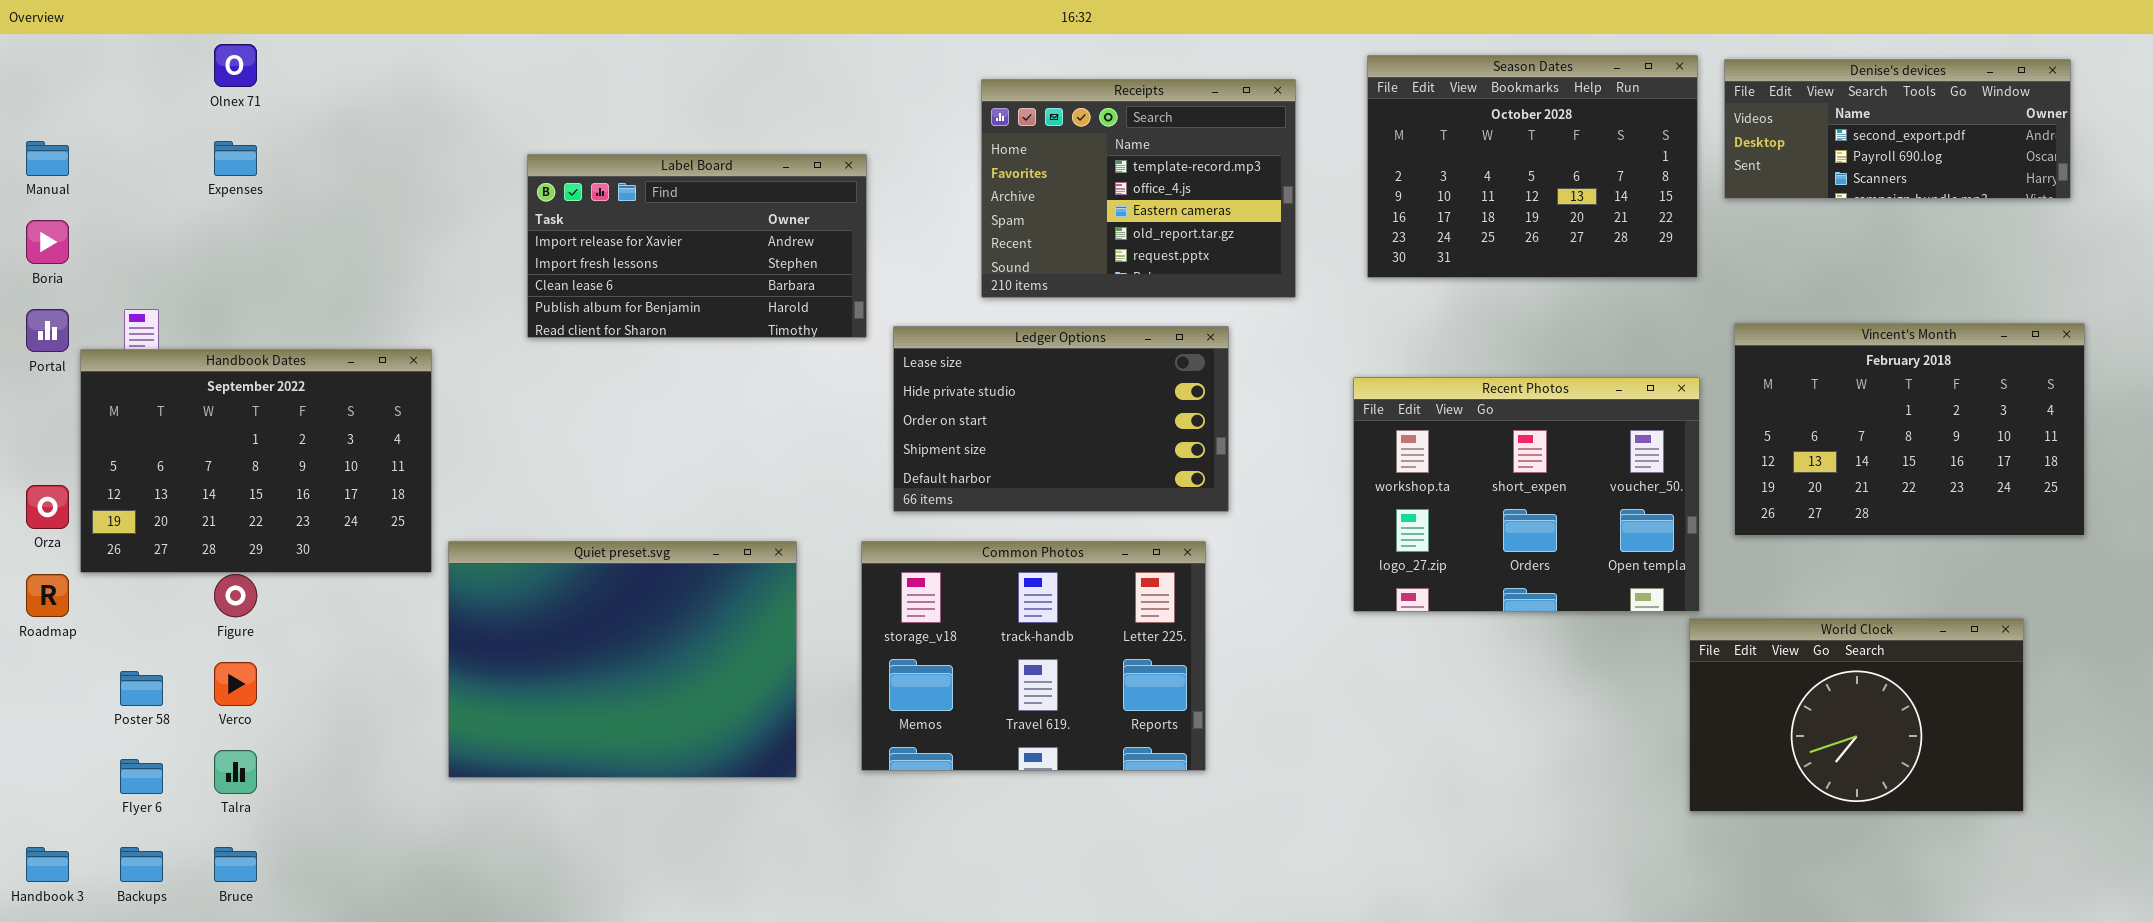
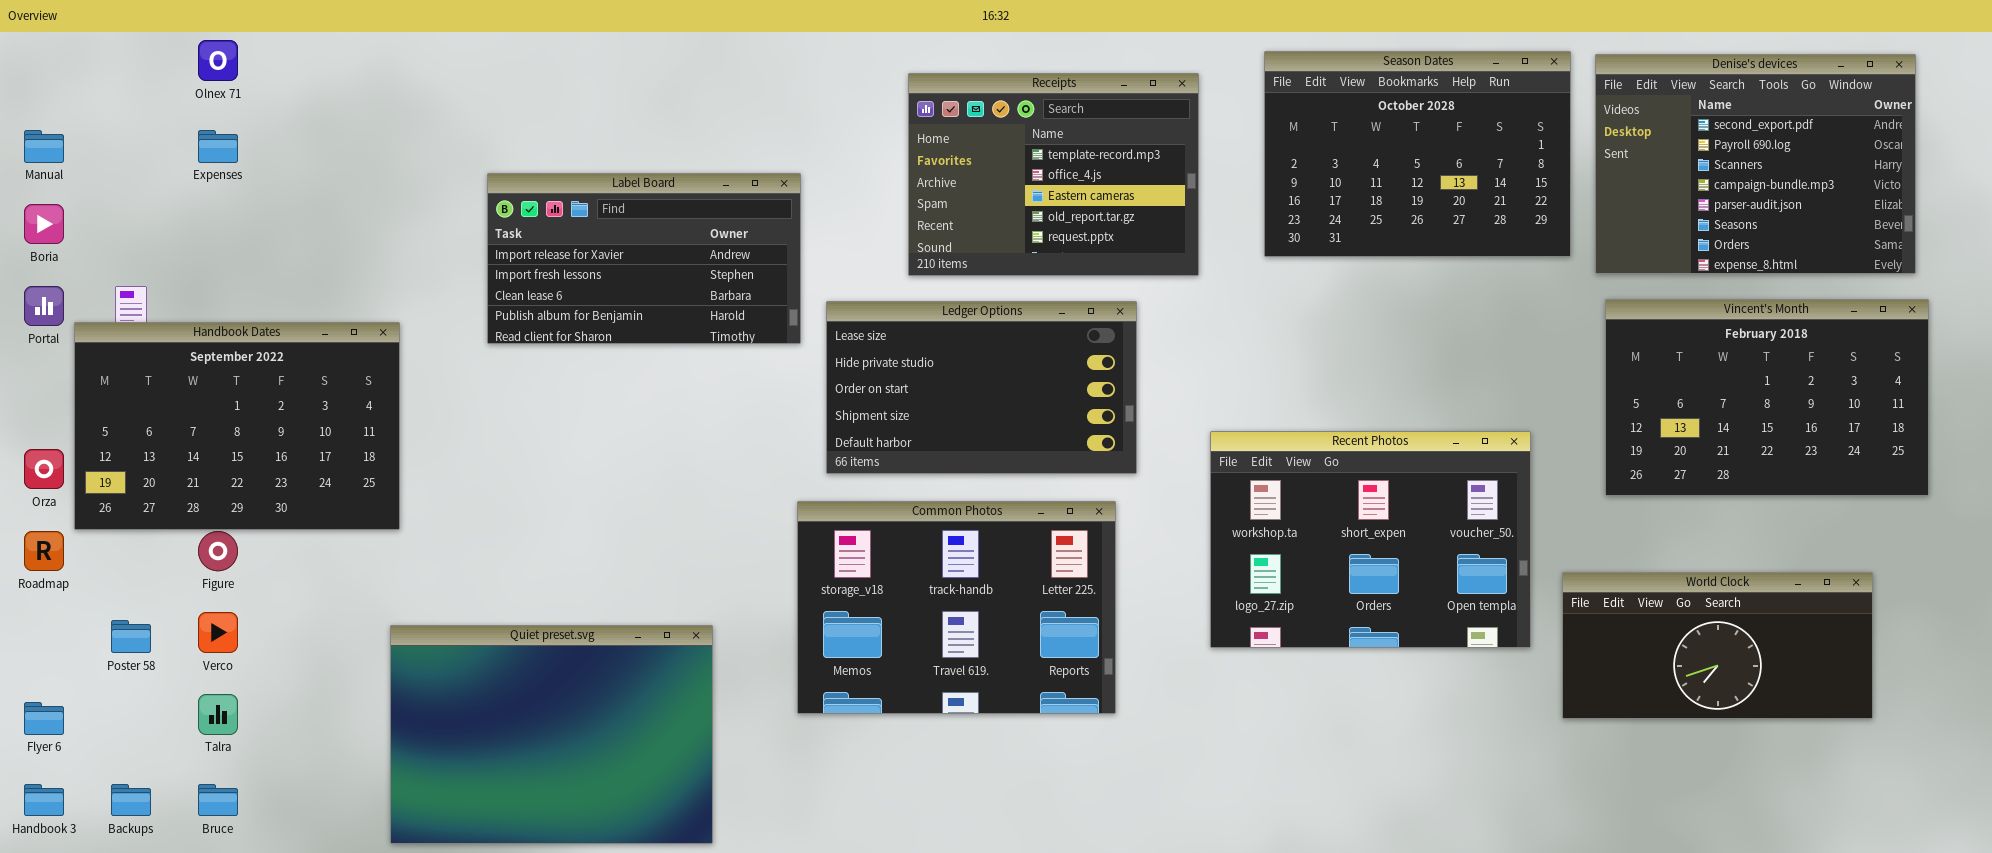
Denise's devices: [1724,59,2071,199] -> [1595,54,1916,274], resized
Label Board: [527,154,867,338] -> [487,173,801,344], moved
Recent Photos: [1353,377,1700,612] -> [1210,431,1531,648], moved
Quiet preset.svg: [448,541,797,778] -> [390,625,713,844], moved
World Clock: [1689,618,2024,812] -> [1562,572,1873,719], resized
Flyer 6: [120,759,163,794] -> [24,702,64,735], moved

